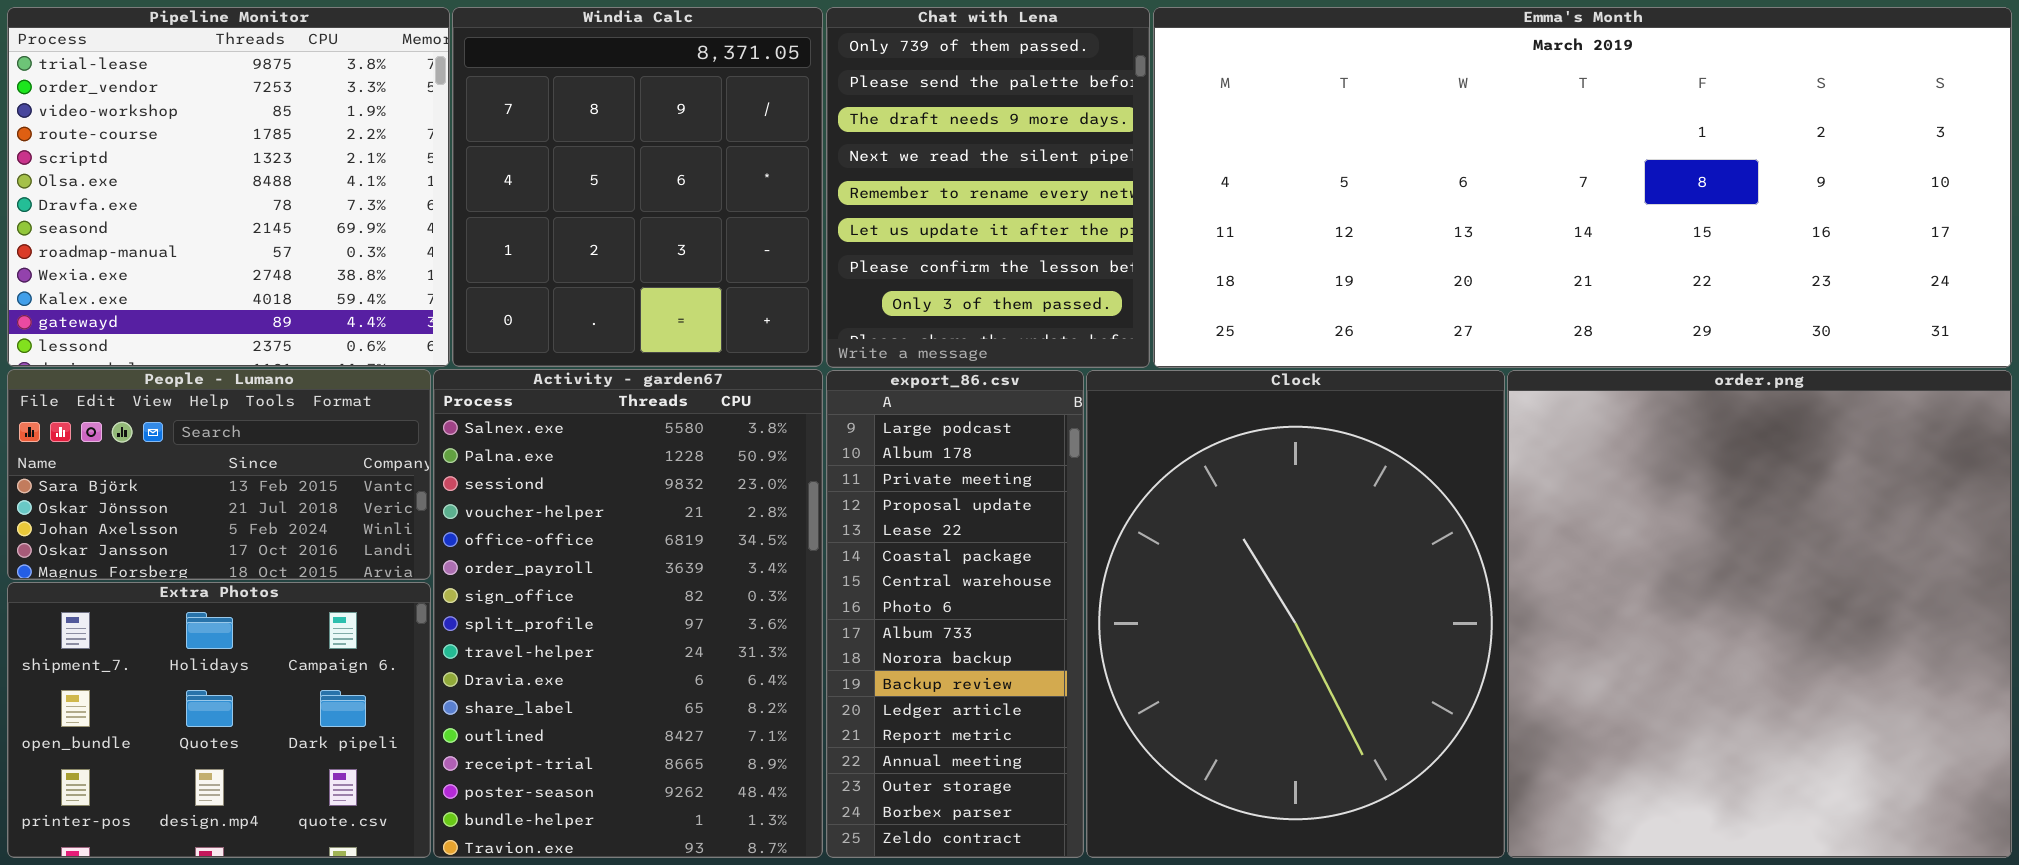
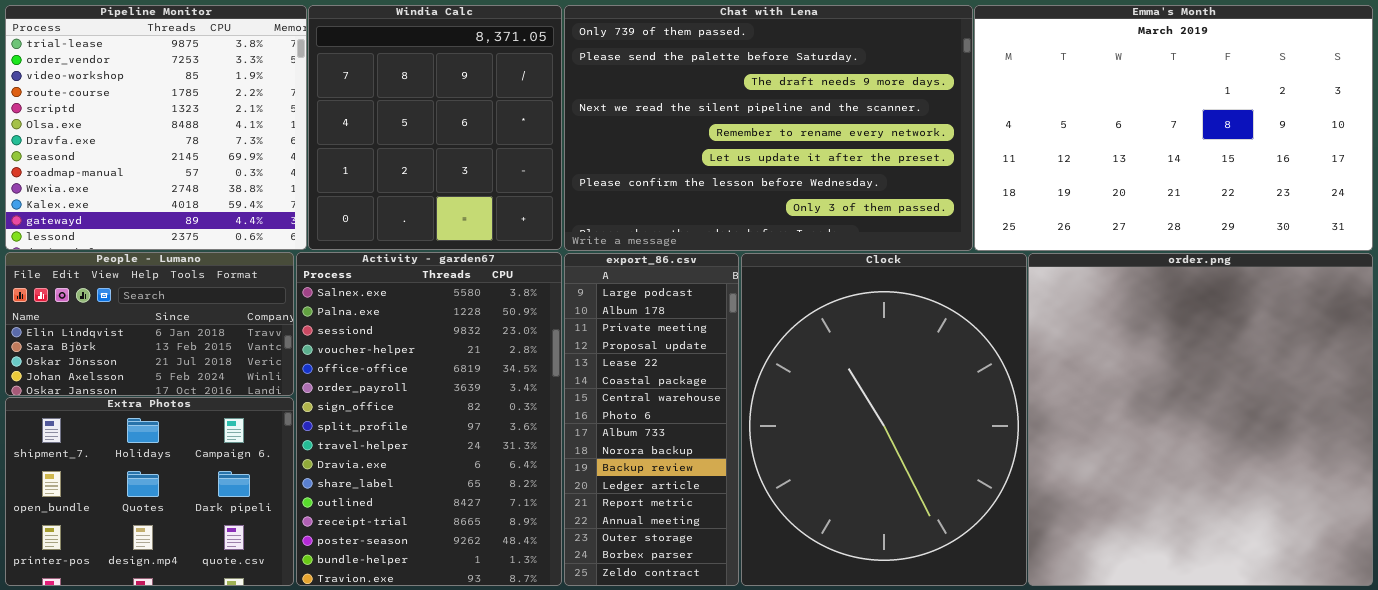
Chat with Lena: [826,7,1150,368] -> [564,5,973,251], resized
Emma's Month: [1153,7,2012,368] -> [974,5,1373,251], resized
People - Lumano: [7,369,431,580] -> [5,252,294,396], scrolled up 1 row

